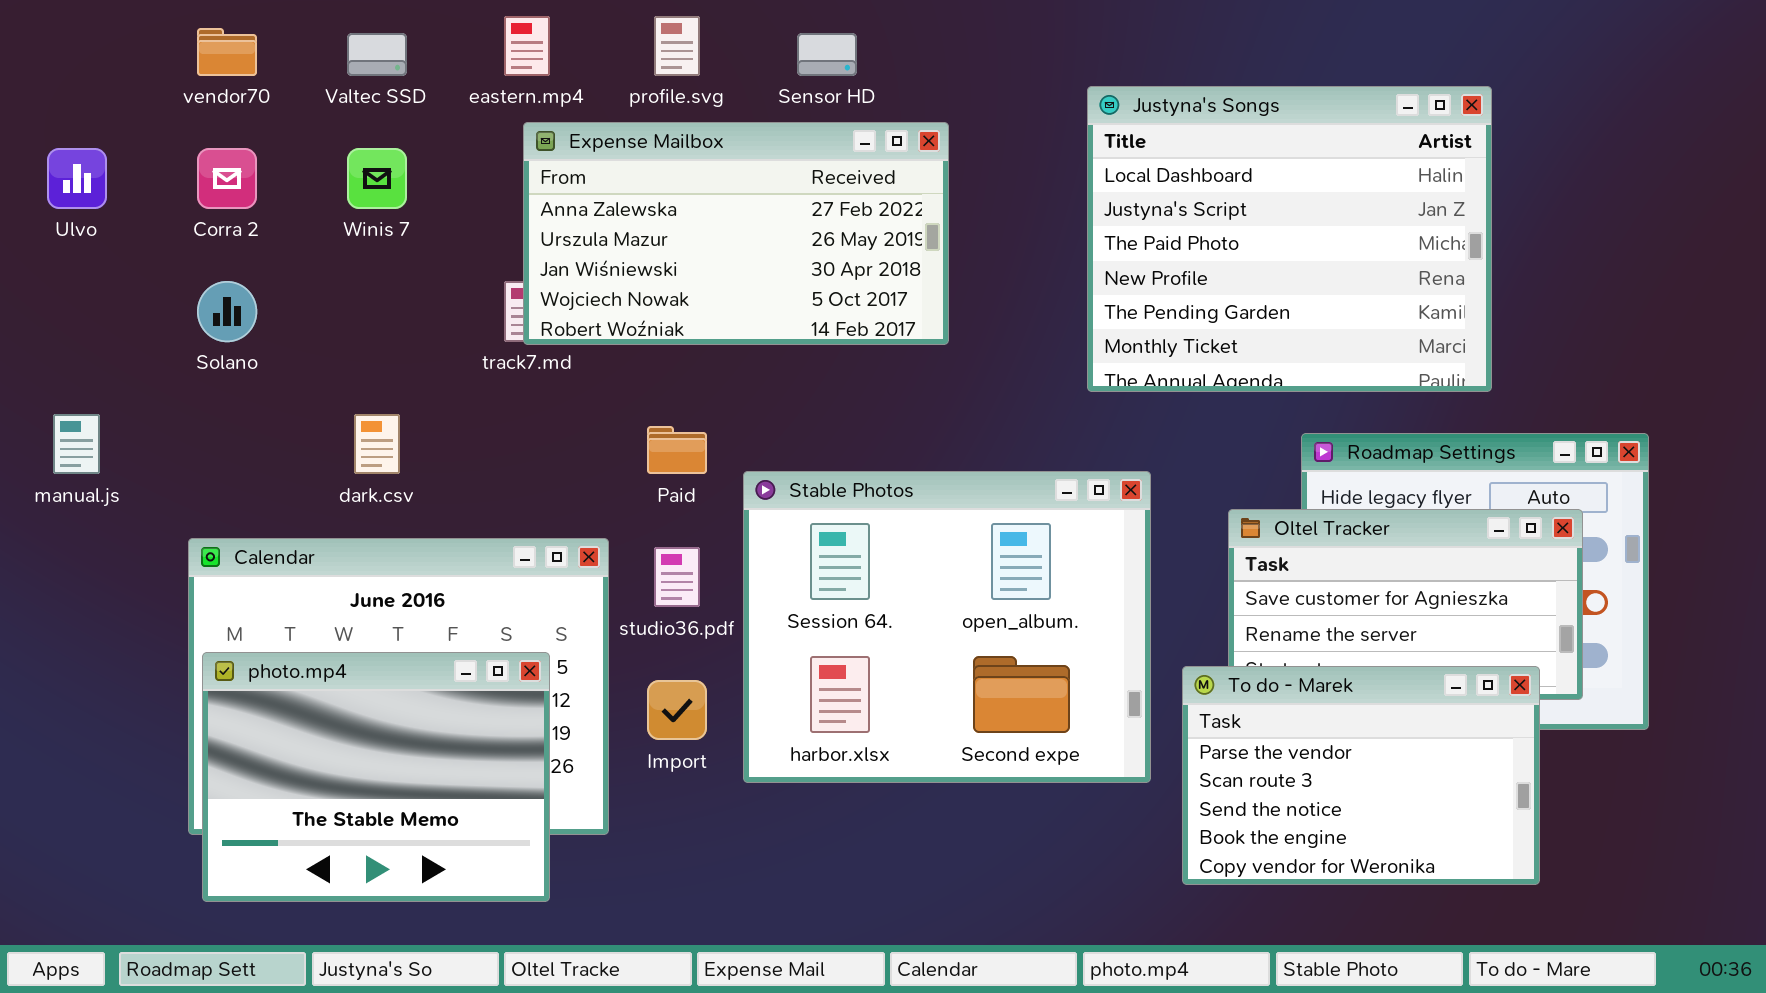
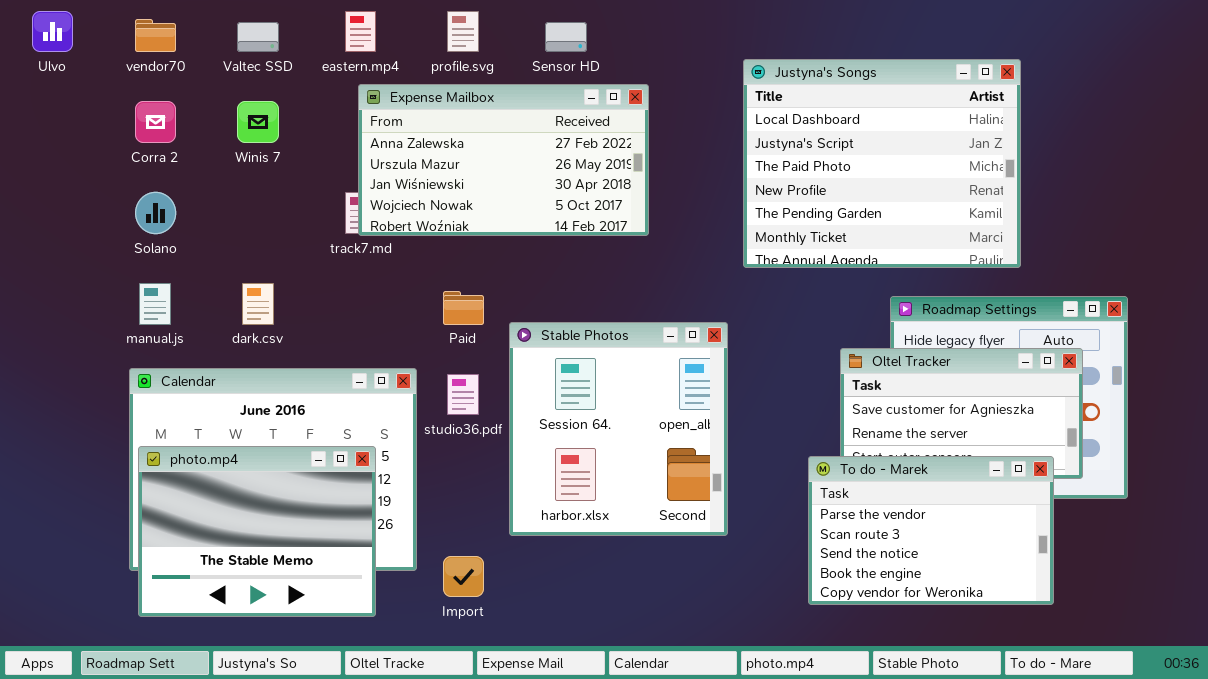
Ulvo: [47,148,107,209] -> [32,11,73,52], moved
manual.js: [53,414,100,474] -> [139,283,171,325], moved
Stable Photos: [743,471,1151,783] -> [509,322,728,536], resized
Import: [647,680,707,740] -> [443,556,484,597], moved

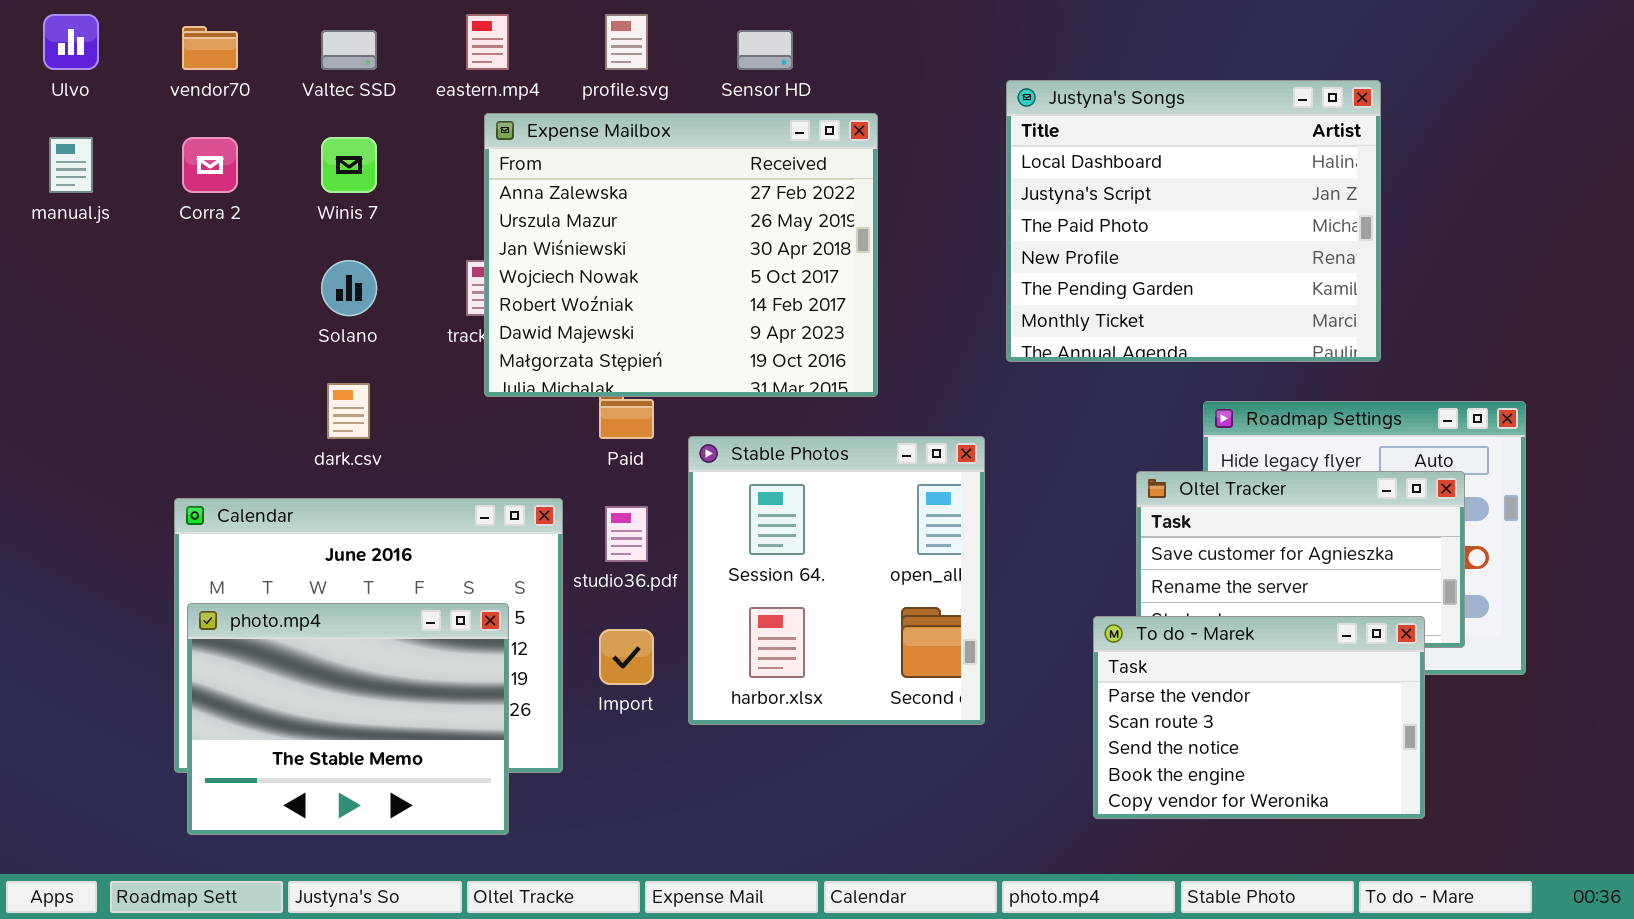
Expense Mailbox: [358,84,649,236] -> [484,113,878,397], resized
Solano: [135,192,176,234] -> [321,260,377,316], moved
manual.js: [139,283,171,325] -> [49,137,93,193], moved
Import: [443,556,484,597] -> [599,629,654,685], moved

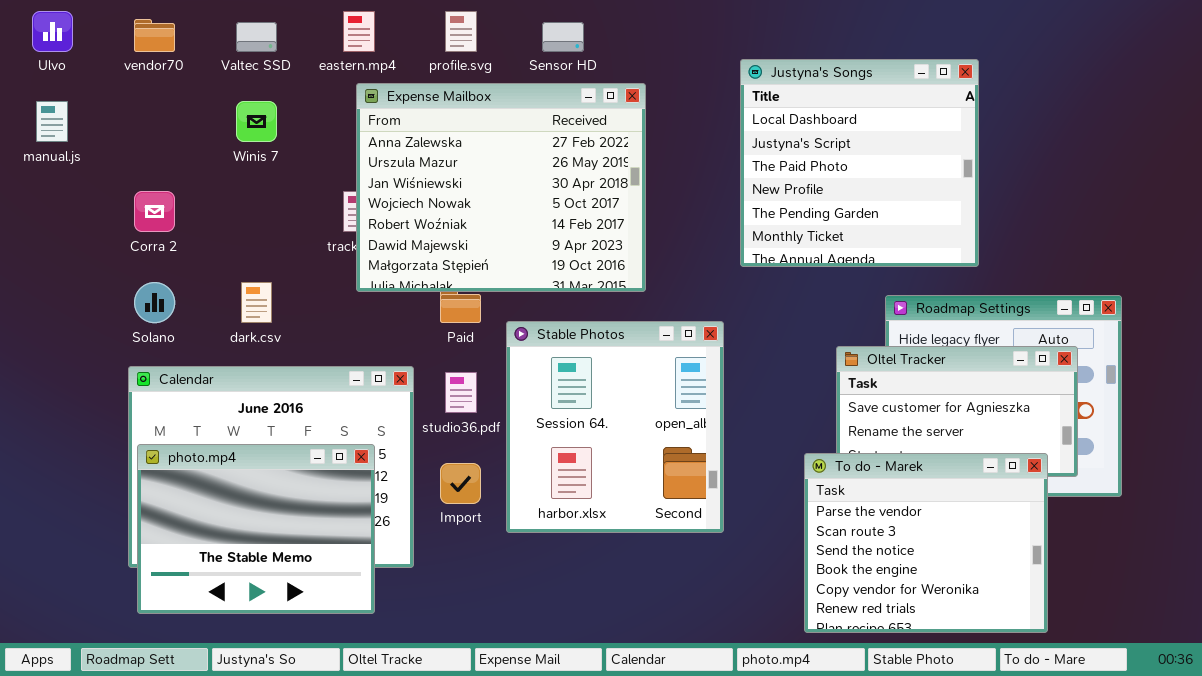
Justyna's Songs: [1006,80,1381,362] -> [740,59,979,267], resized
Corra 2: [182,137,238,193] -> [134,191,175,232], moved
Solano: [321,260,377,316] -> [134,282,175,323], moved
To do - Marek: [1093,616,1425,819] -> [804,453,1048,633], resized

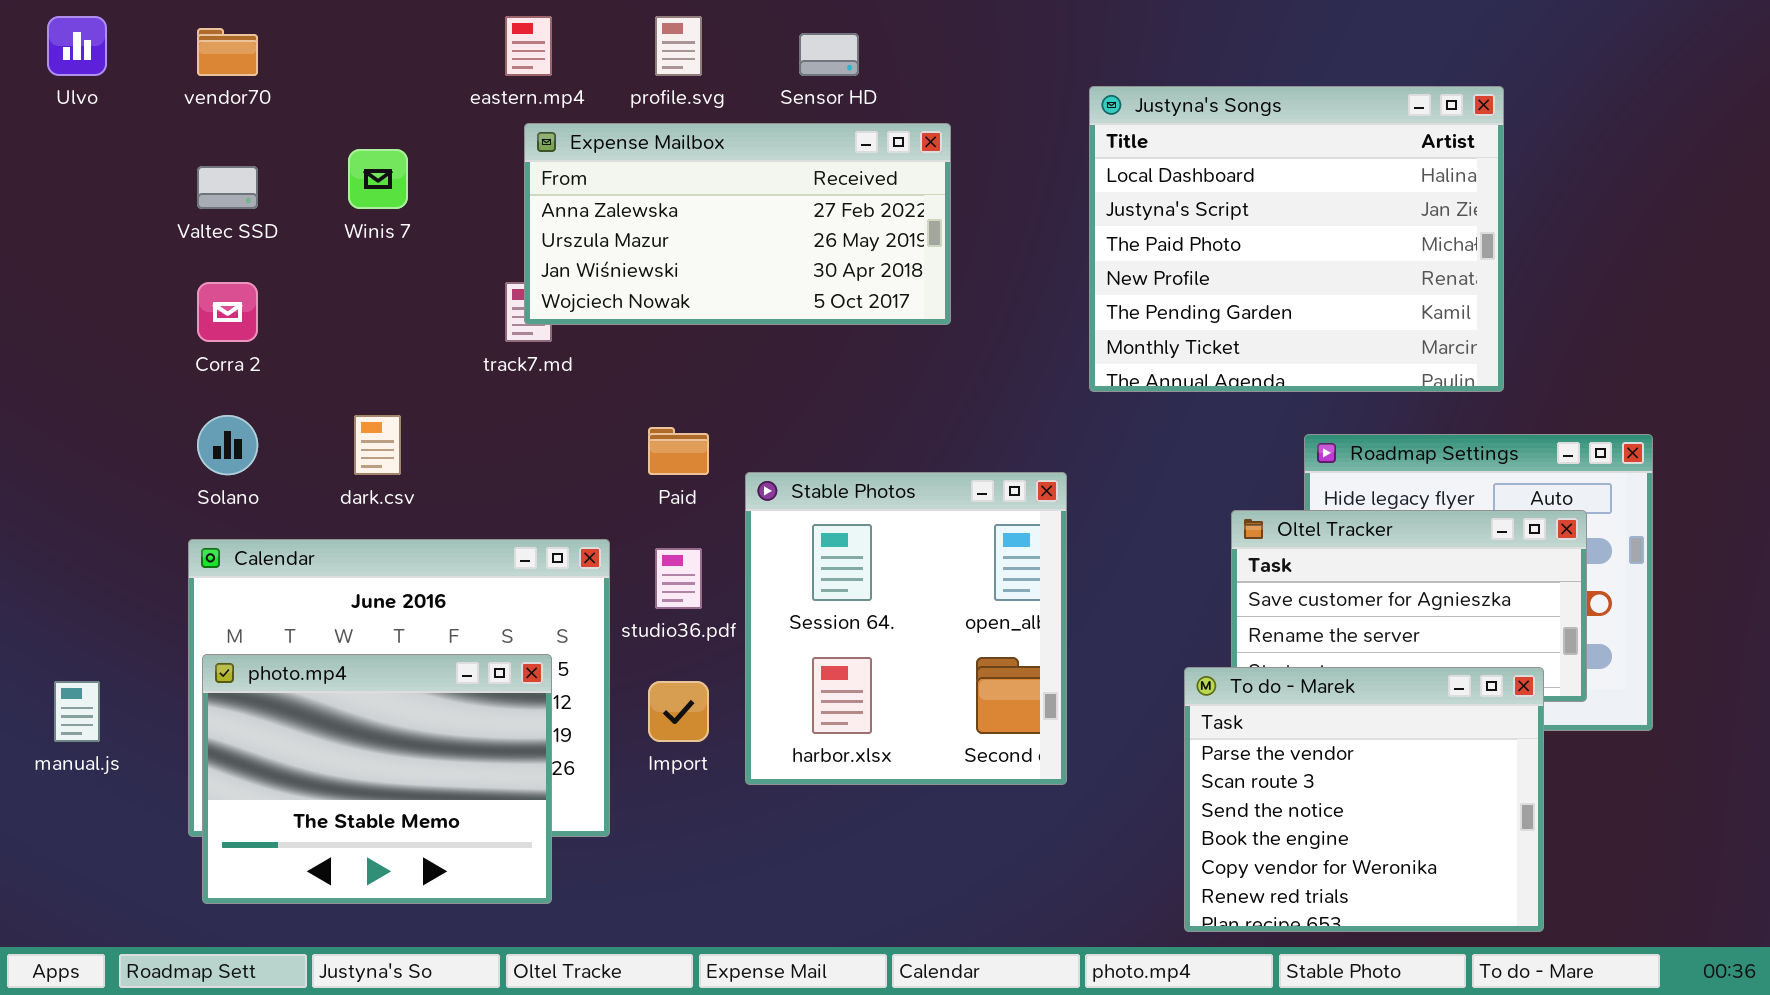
Valtec SSD: [236,22,277,52] -> [197,166,258,209], moved
Justyna's Songs: [740,59,979,267] -> [1089,86,1504,392], resized
Expense Mailbox: [356,83,646,292] -> [524,123,951,325], resized
manual.js: [36,101,68,142] -> [54,681,100,742], moved

